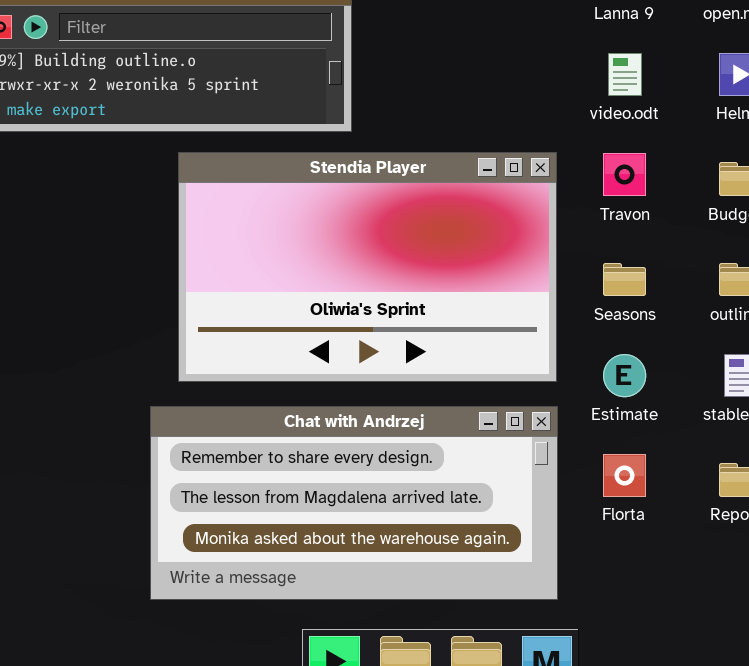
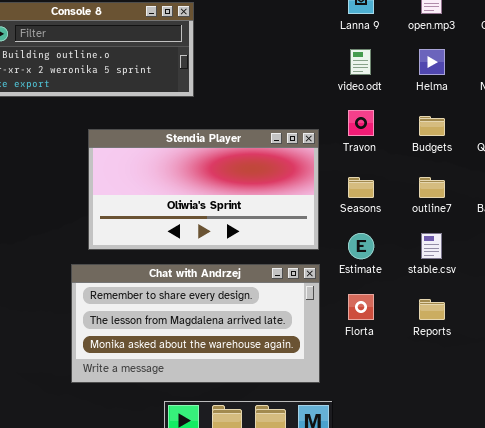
Stendia Player: [178,152,557,382] -> [88,129,319,250], resized

